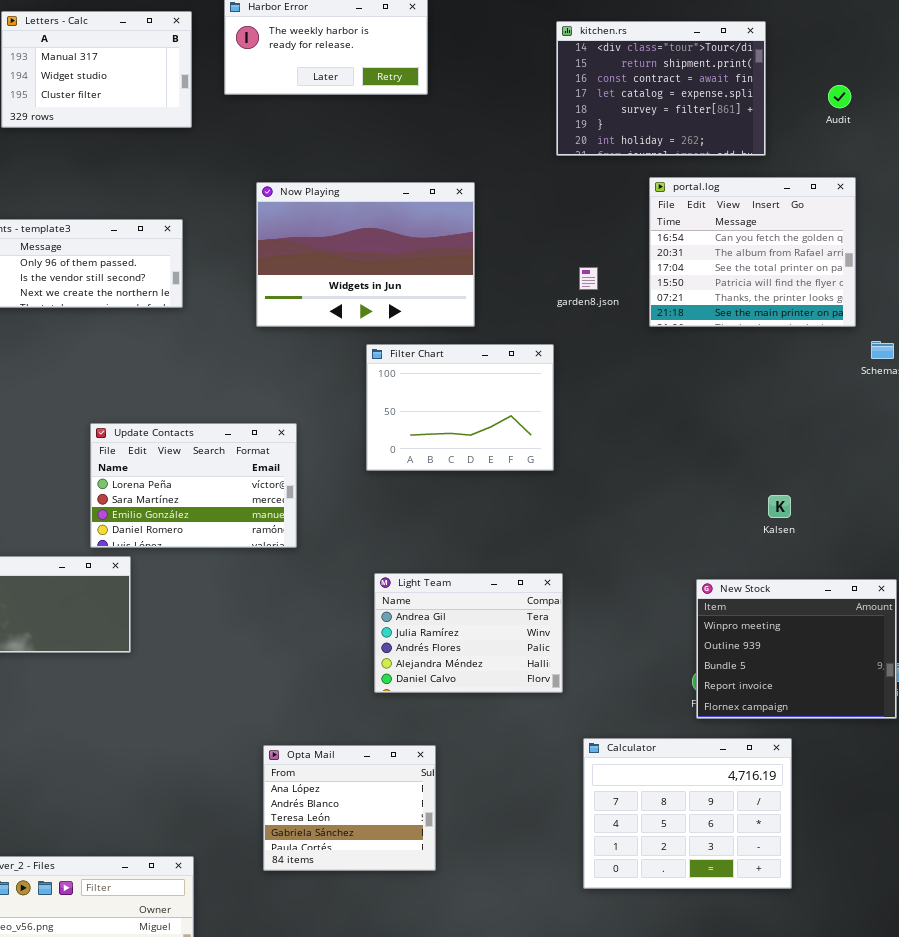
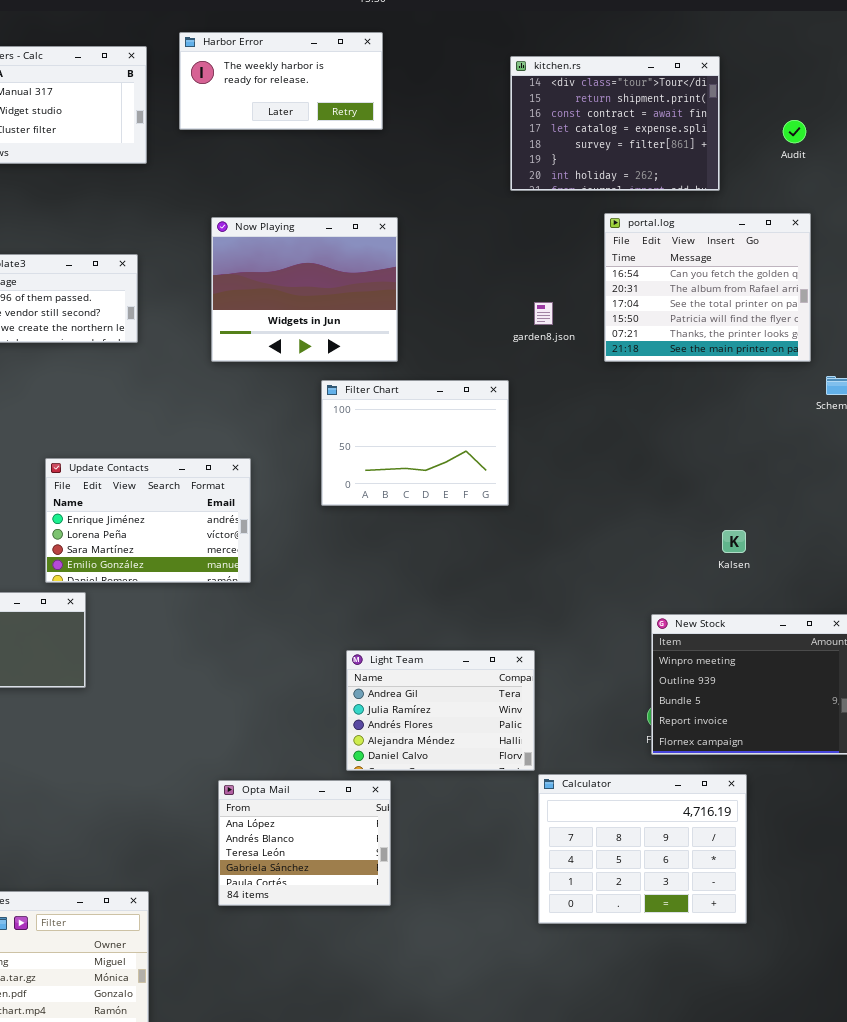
Now Playing: [256,182,475,327] -> [211,217,398,362], resized
Update Contacts: [90,423,297,548] -> [45,458,251,583], scrolled up 1 row
Light Team: [374,573,563,693] -> [346,650,535,771], moved

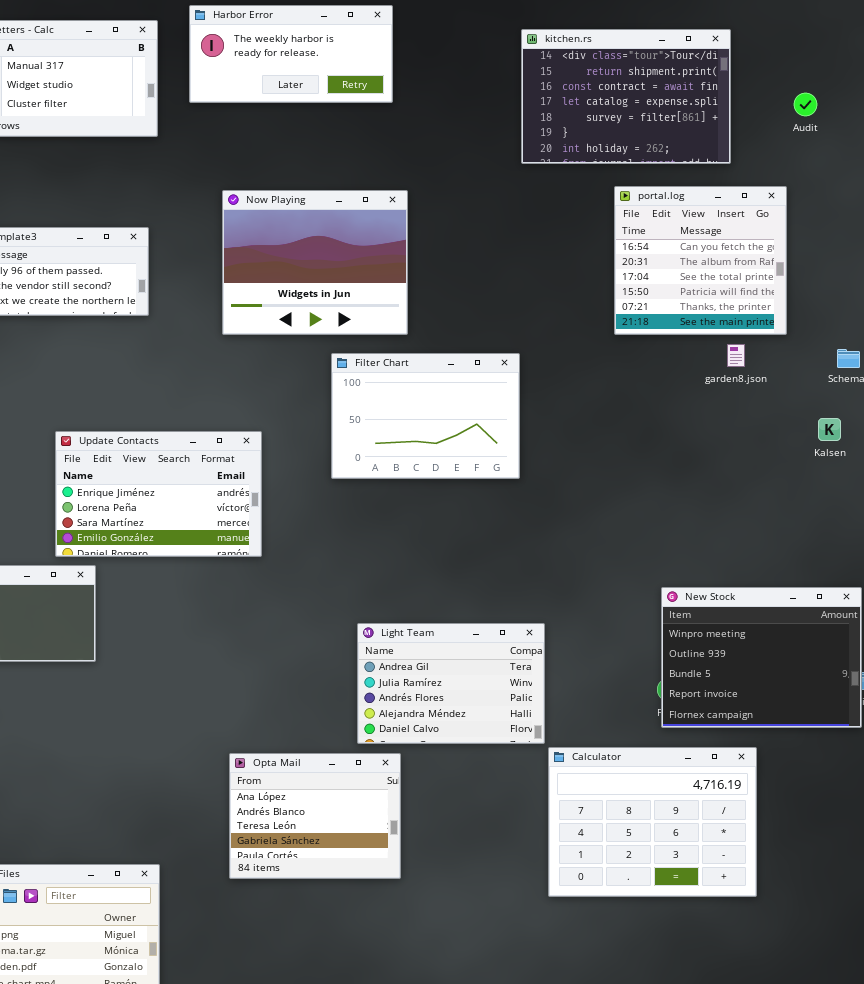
portal.log: [604,213,811,362] -> [614,186,787,335], resized
garden8.json: [534,302,553,325] -> [727,344,745,367], moved
Kalsen: [722,530,746,553] -> [818,418,841,441], moved

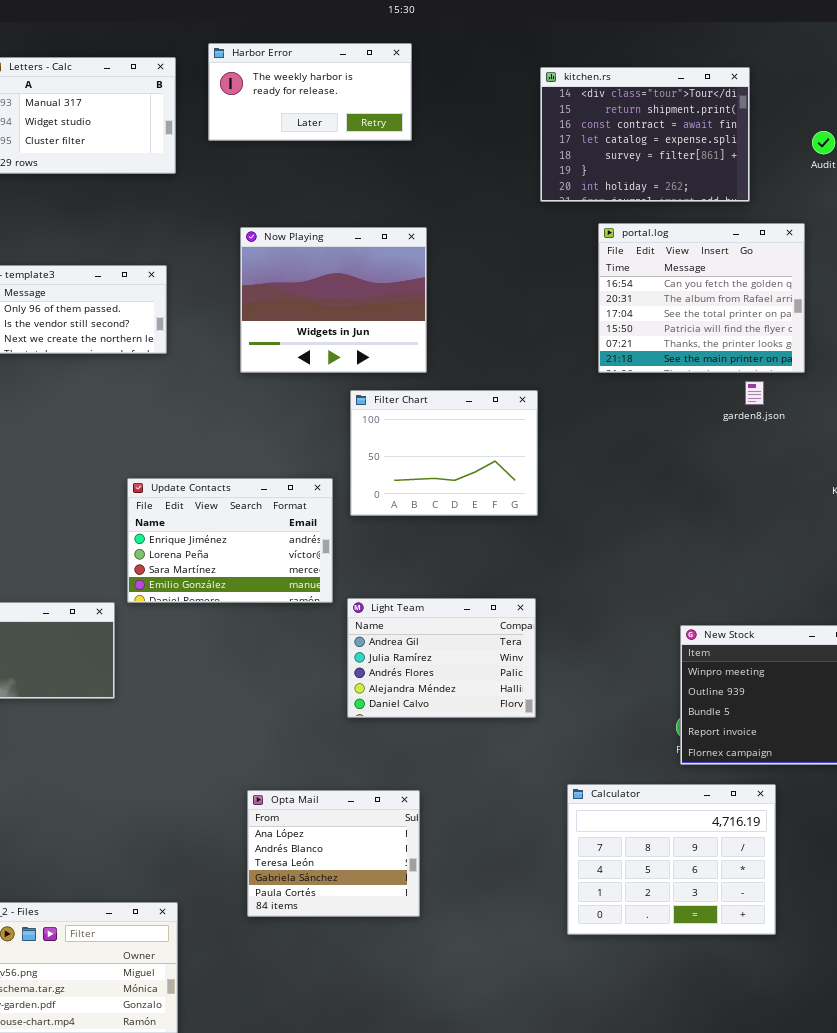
portal.log: [614,186,787,335] -> [598,223,805,373], resized
Update Contacts: [55,431,262,557] -> [127,478,333,603], moved
Light Team: [357,623,545,744] -> [347,598,536,718], moved

